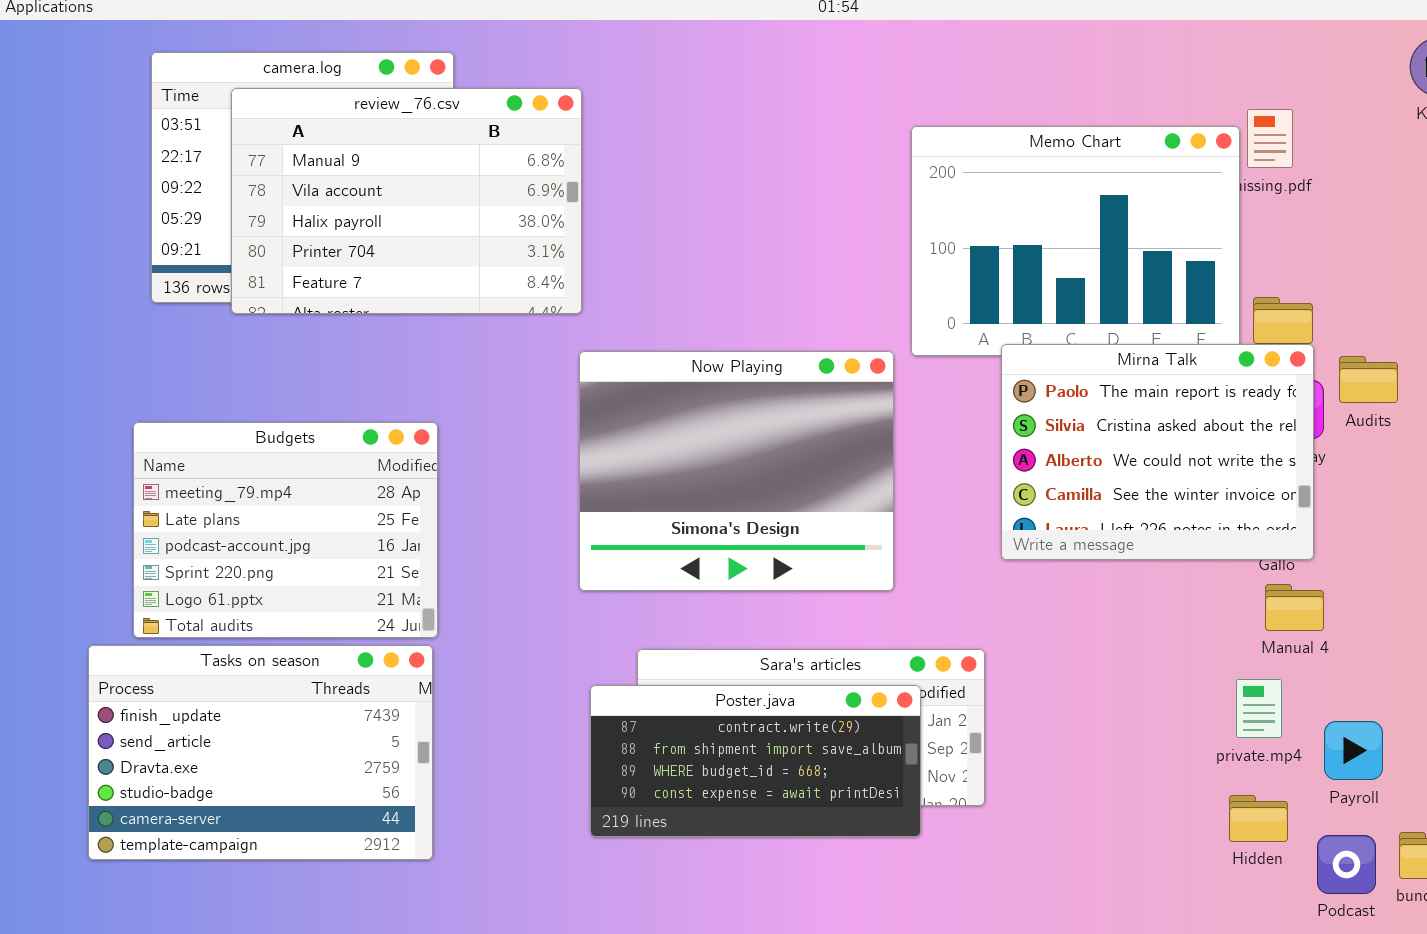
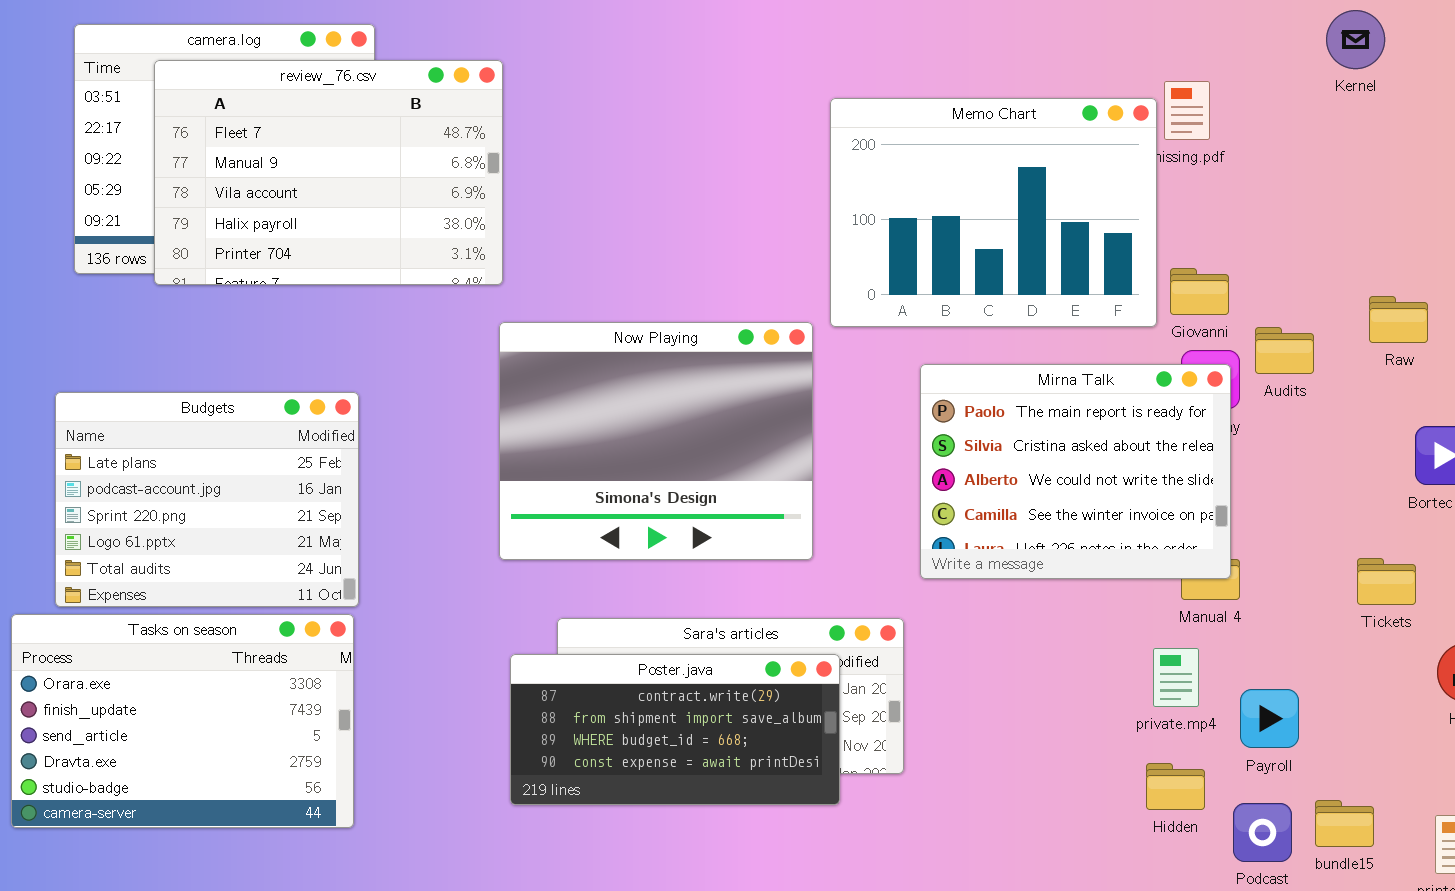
review_76.csv: [231,88,582,314] -> [154,60,503,285], scrolled up 1 row
Mirna Talk: [1001,344,1314,560] -> [920,364,1231,579], moved
Budgets: [133,422,438,638] -> [55,392,359,607], scrolled down 1 row
Tasks on season: [88,645,433,860] -> [11,614,354,828], scrolled up 1 row

